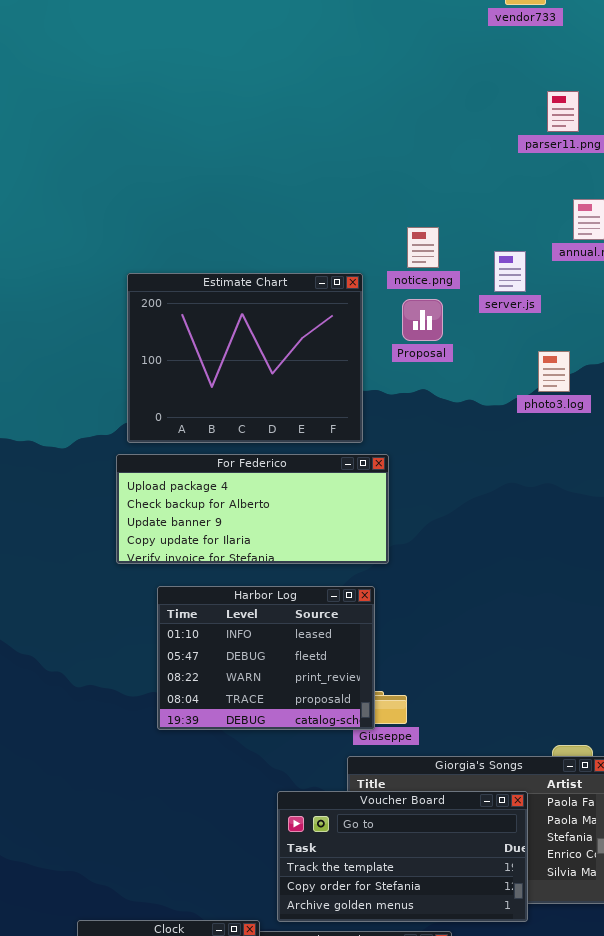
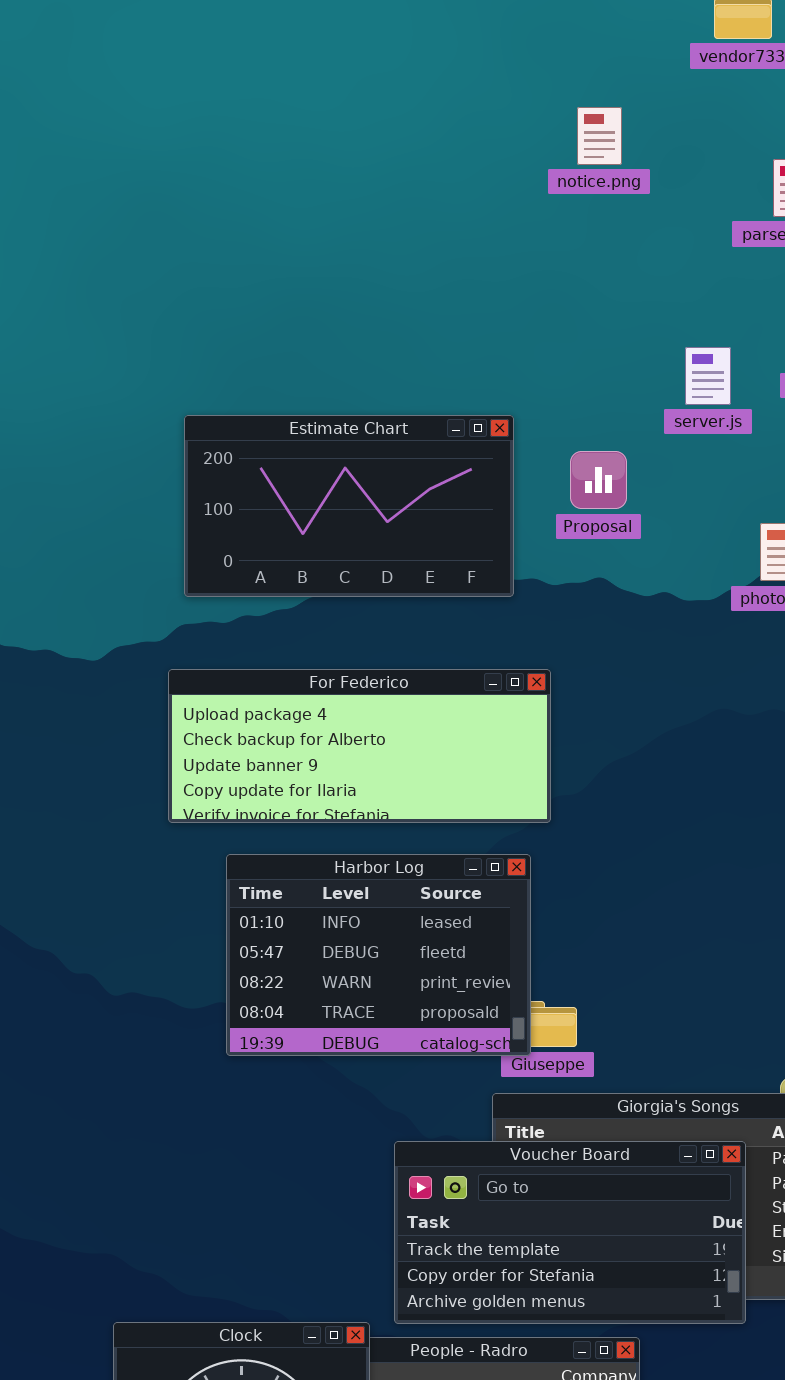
notice.png: [407,227,439,268] -> [577,107,622,165], moved
server.js: [494,251,526,292] -> [685,347,731,405], moved
Estimate Chart: [127,273,363,443] -> [184,415,514,597], resized

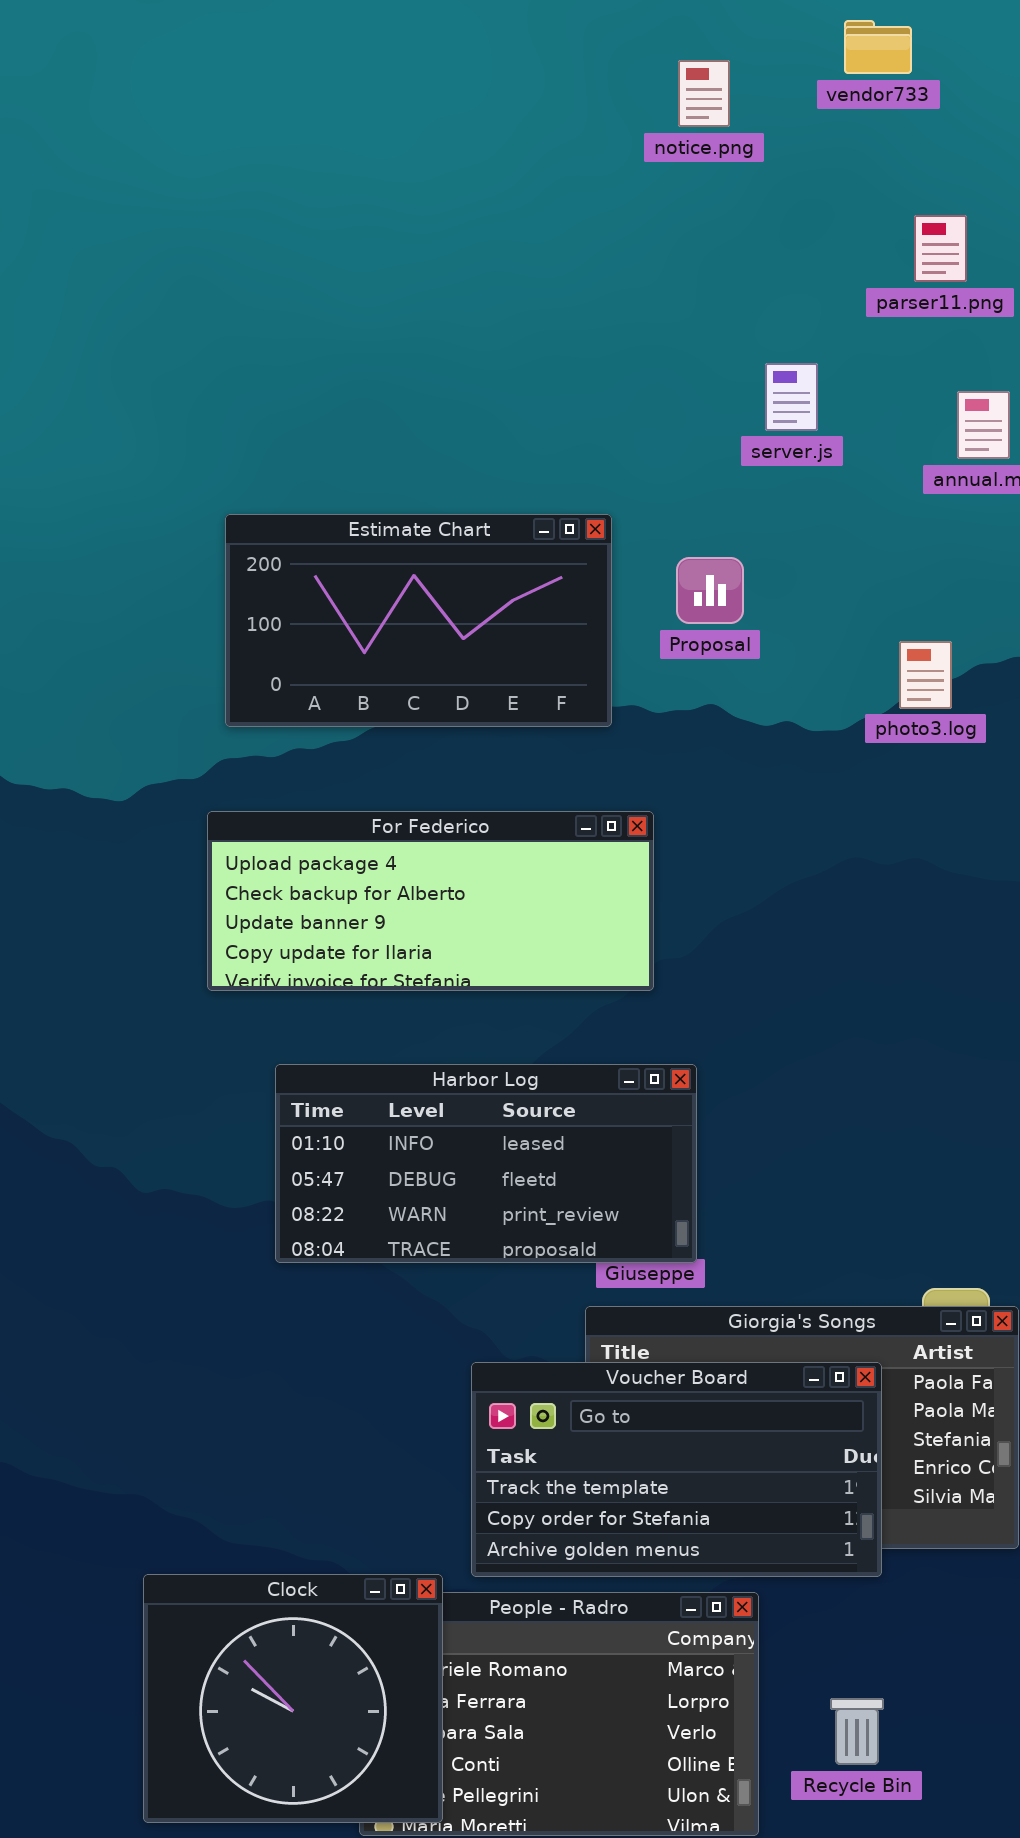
notice.png: [577,107,622,165] -> [678,60,730,127], moved
server.js: [685,347,731,405] -> [765,363,818,431], moved
Harbor Log: [226,854,531,1056] -> [275,1064,697,1263], resized

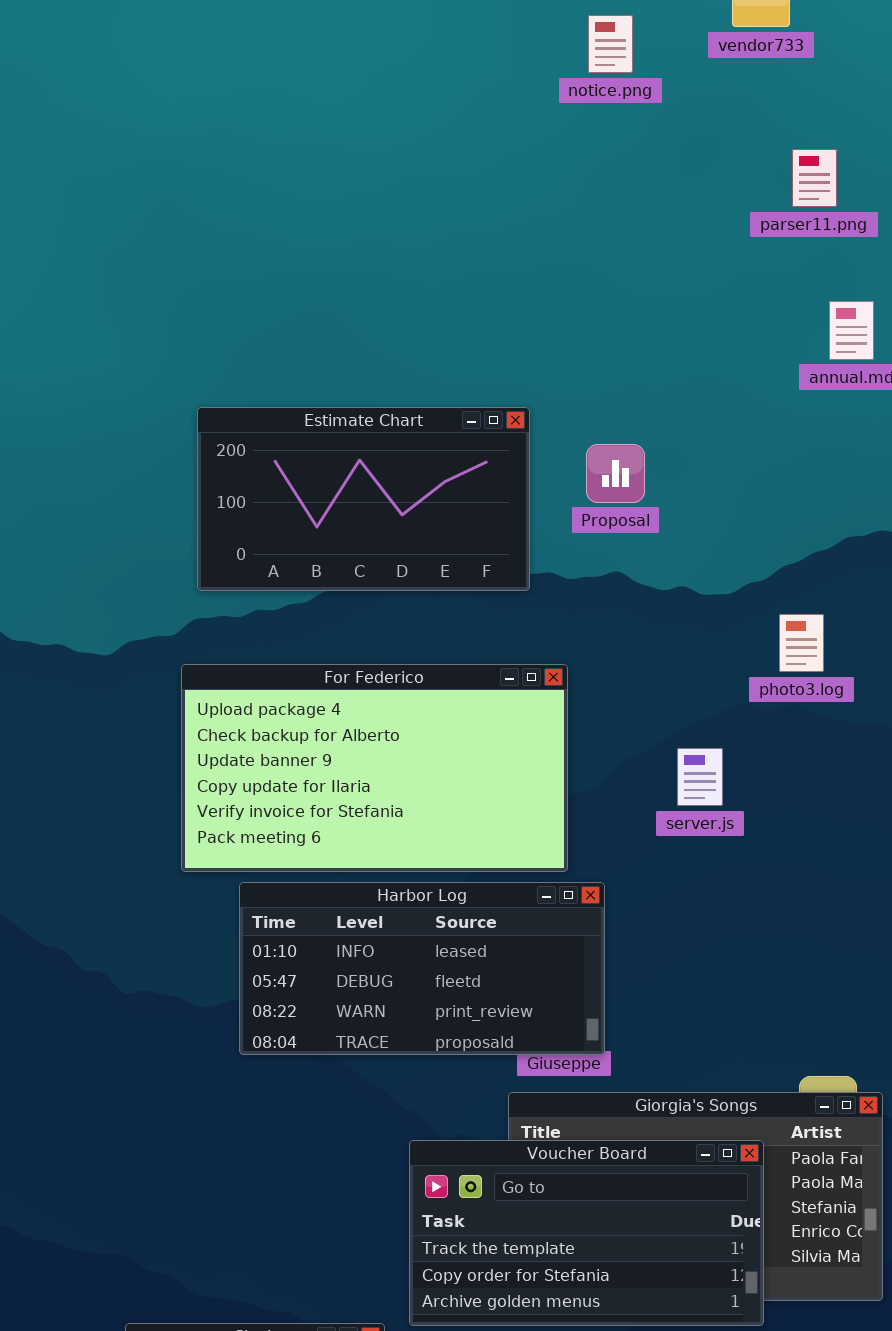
server.js: [765,363,818,431] -> [677,748,723,806], moved
photo3.log: [899,641,952,709] -> [779,614,824,672], moved
For Federico: [207,811,654,991] -> [181,664,568,872], resized

